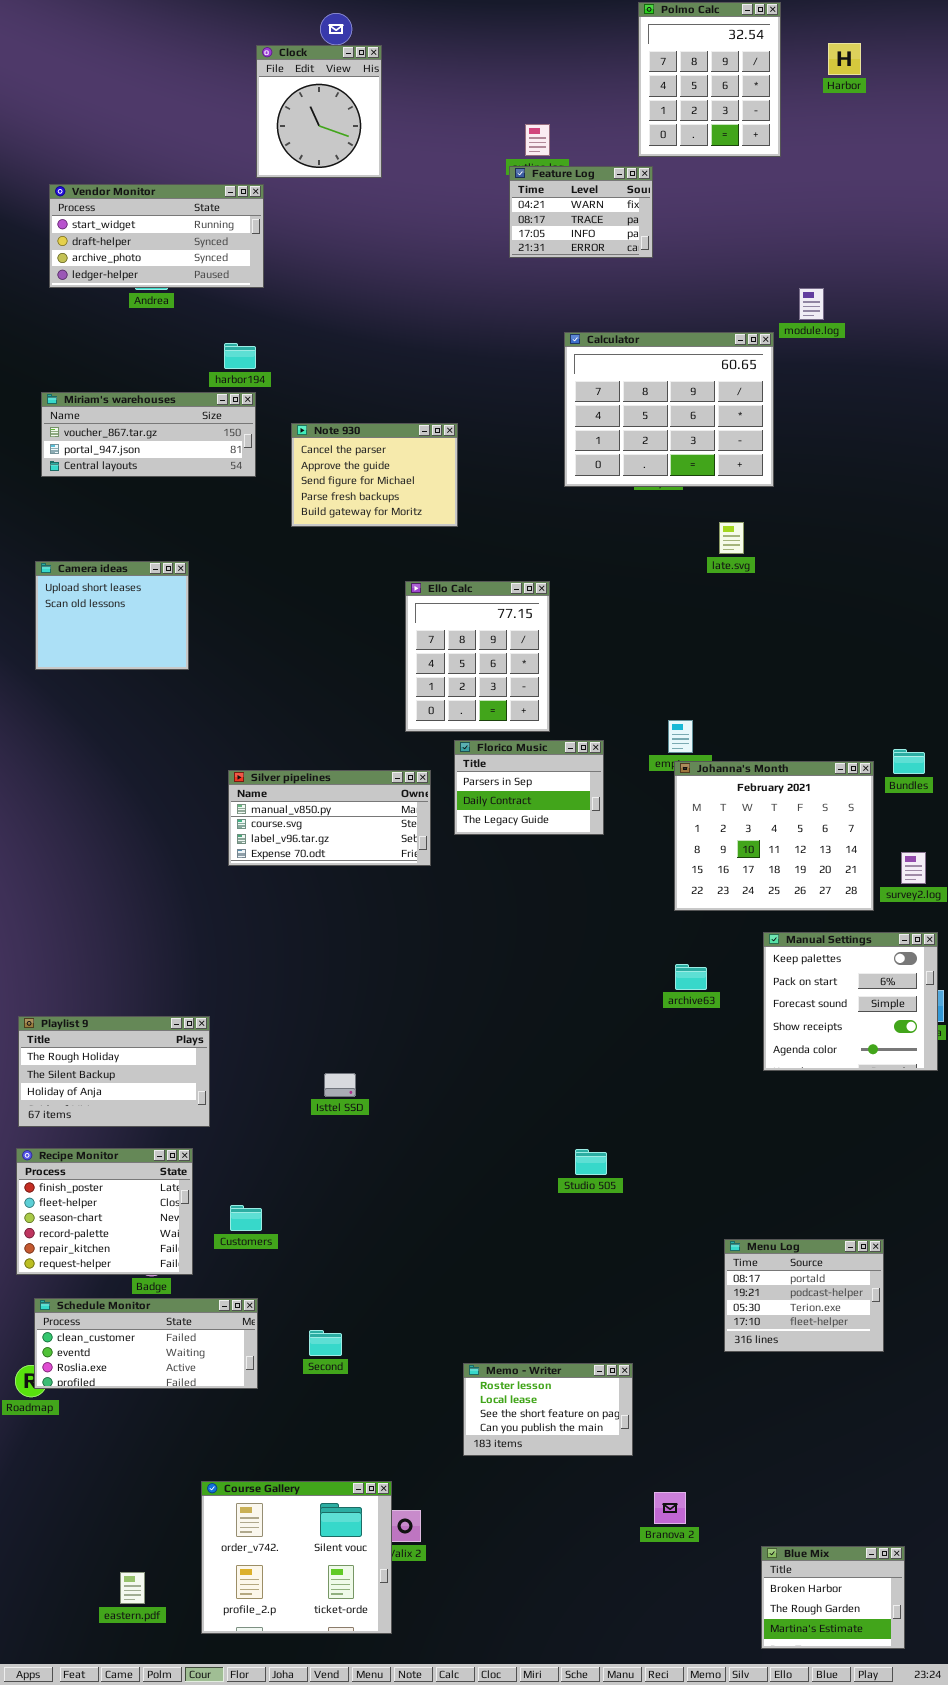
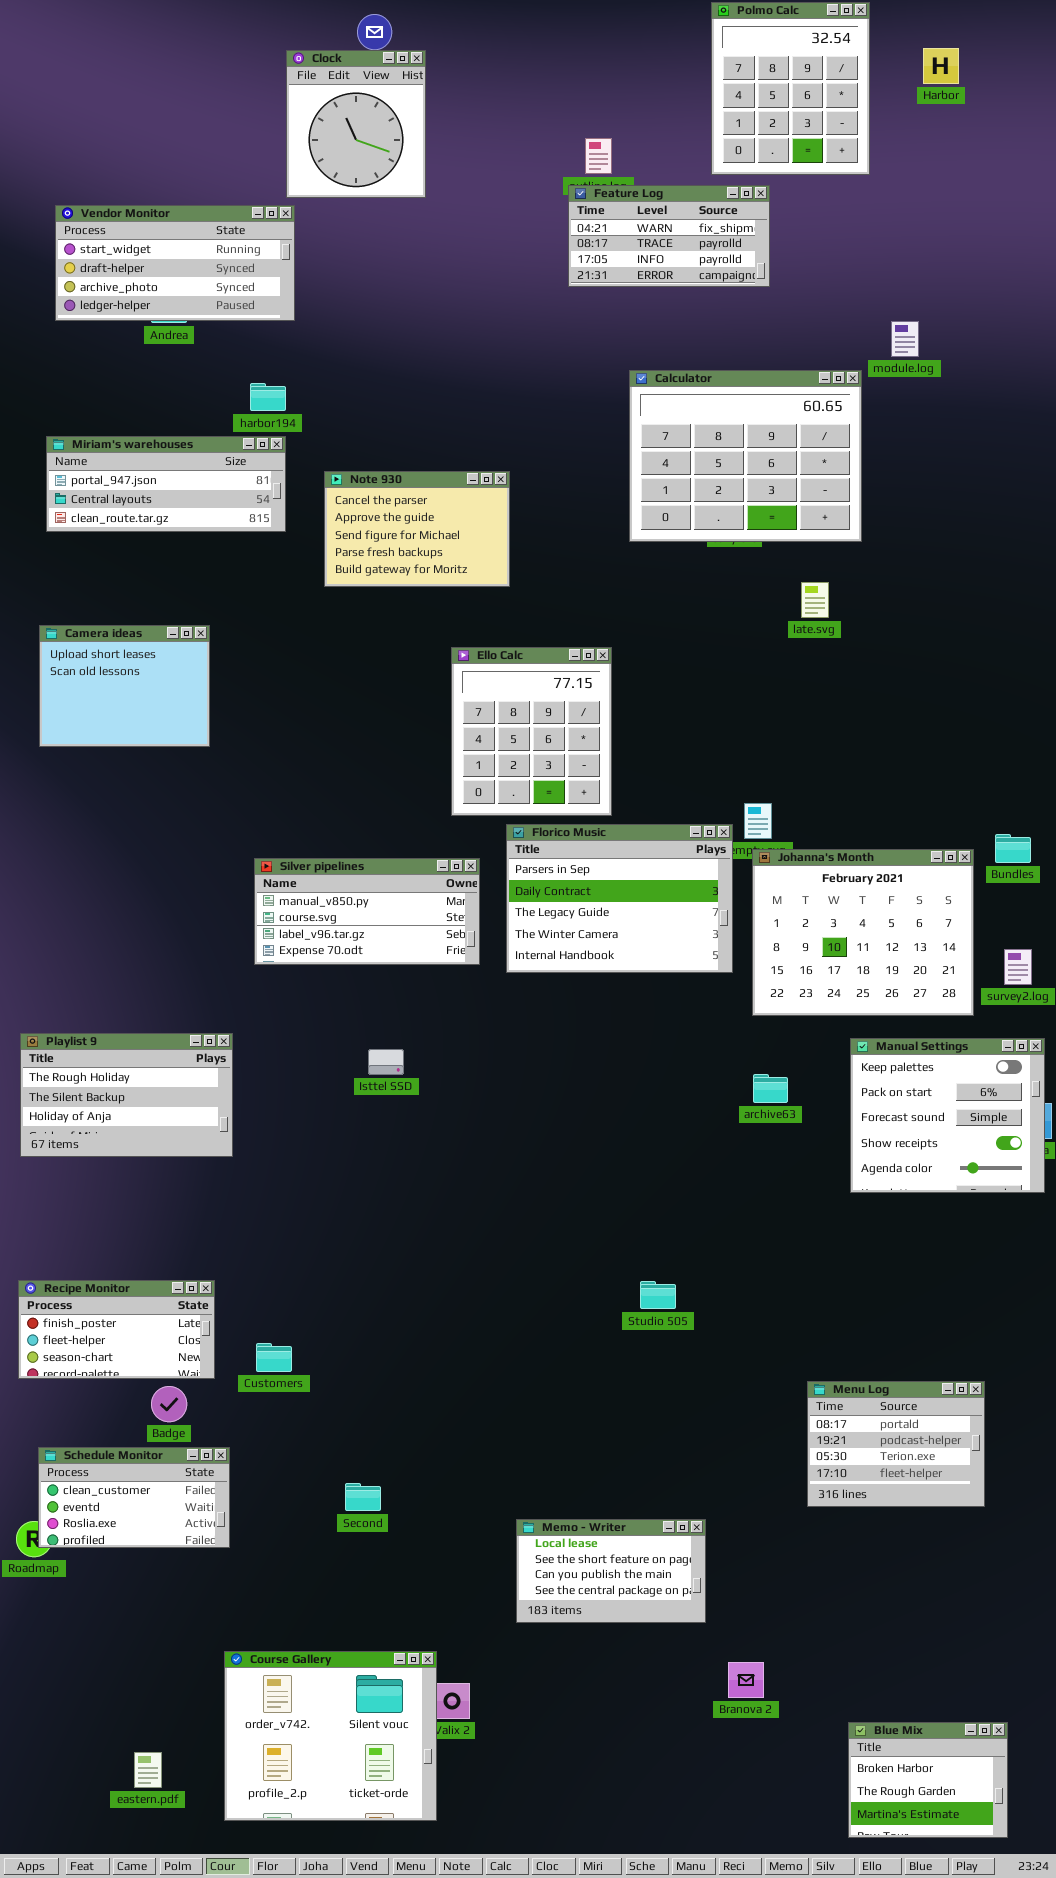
Feature Log: [509,166,653,258] -> [568,185,770,287], resized
Miriam's warehouses: [41,392,256,477] -> [46,436,286,532], scrolled down 1 row
Florico Music: [454,740,604,835] -> [506,824,733,973], resized
Playlist 9: [18,1016,210,1127] -> [20,1033,233,1157], moved
Isttel SSD: [324,1073,356,1097] -> [368,1049,404,1075], moved
Recipe Monitor: [16,1148,193,1275] -> [18,1280,215,1379], resized
Schedule Monitor: [34,1298,258,1389] -> [38,1447,230,1548], resized
Memo - Writer: [463,1363,633,1456] -> [516,1519,706,1623], scrolled down 1 row

